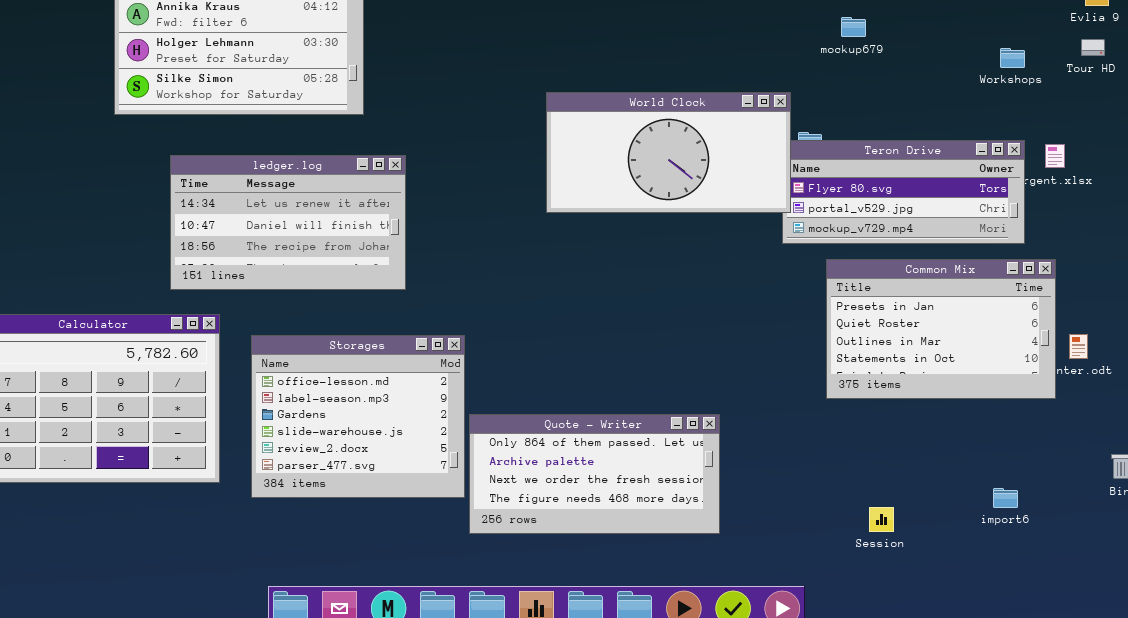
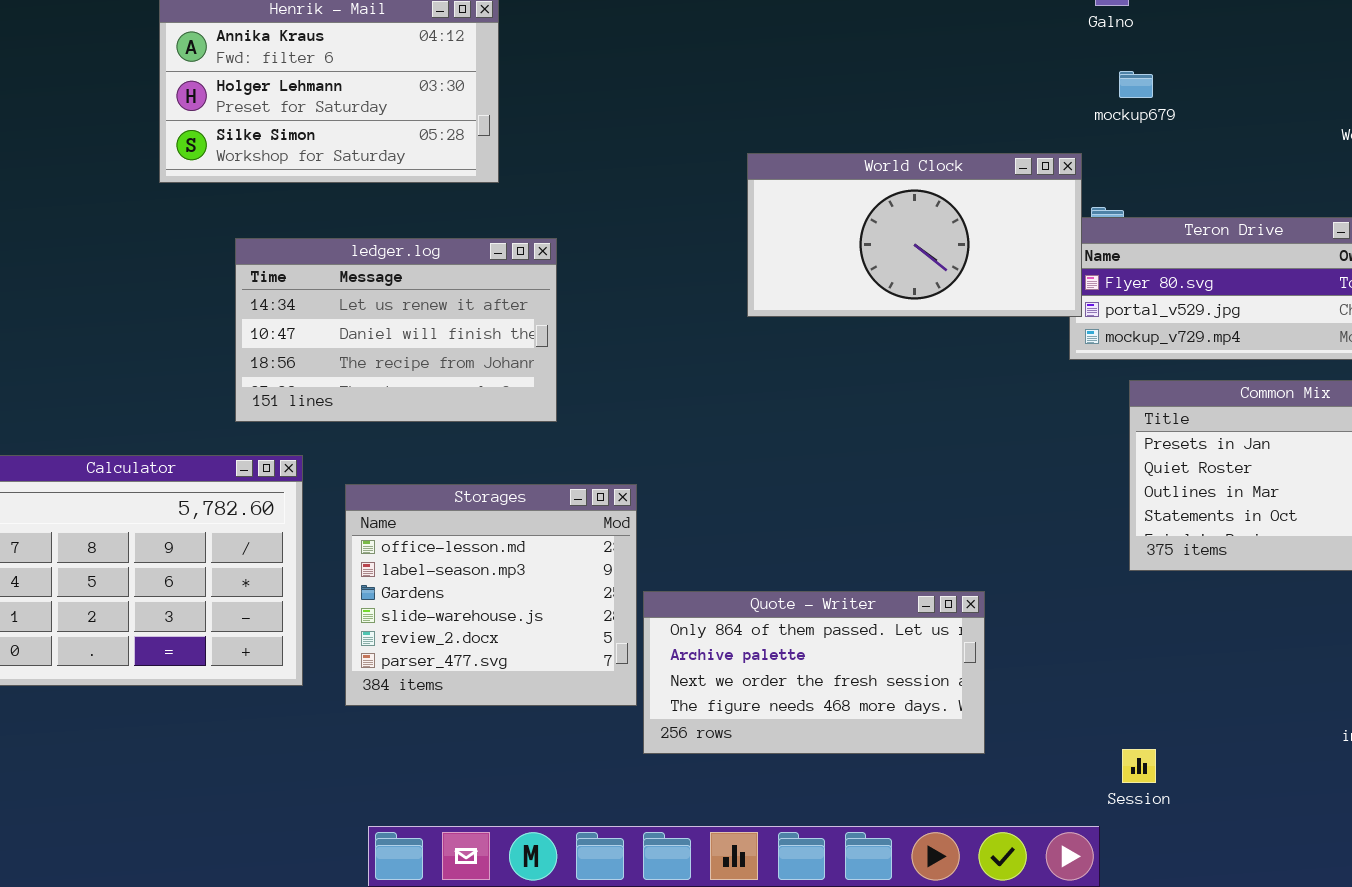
mockup679: [841,17,866,37] -> [1119,71,1153,98], moved
Session: [869,507,894,532] -> [1122,749,1156,783], moved

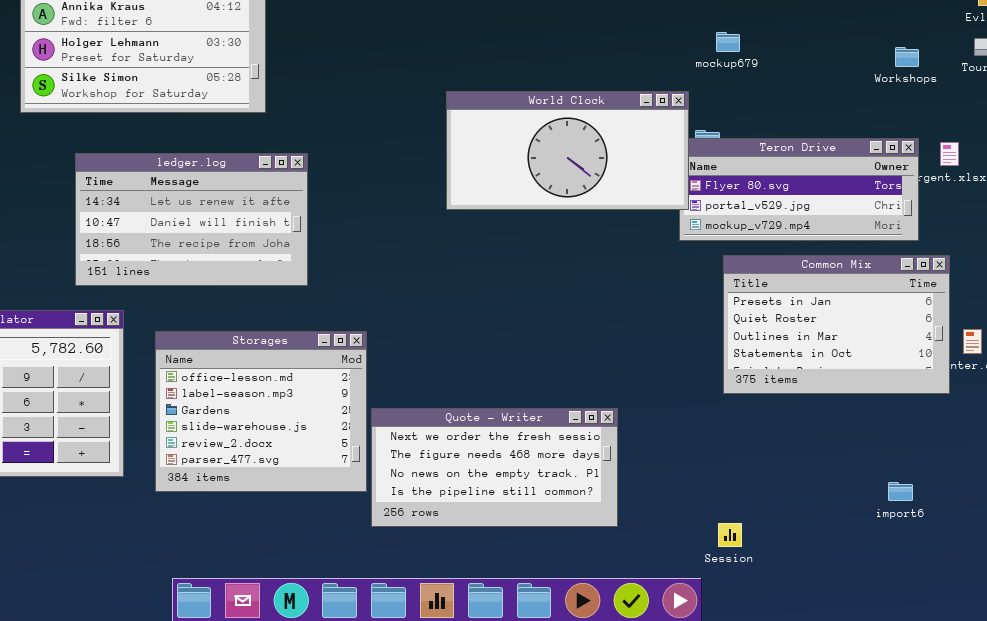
Quote - Writer: [643,591,985,754] -> [371,408,618,527], scrolled down 2 rows

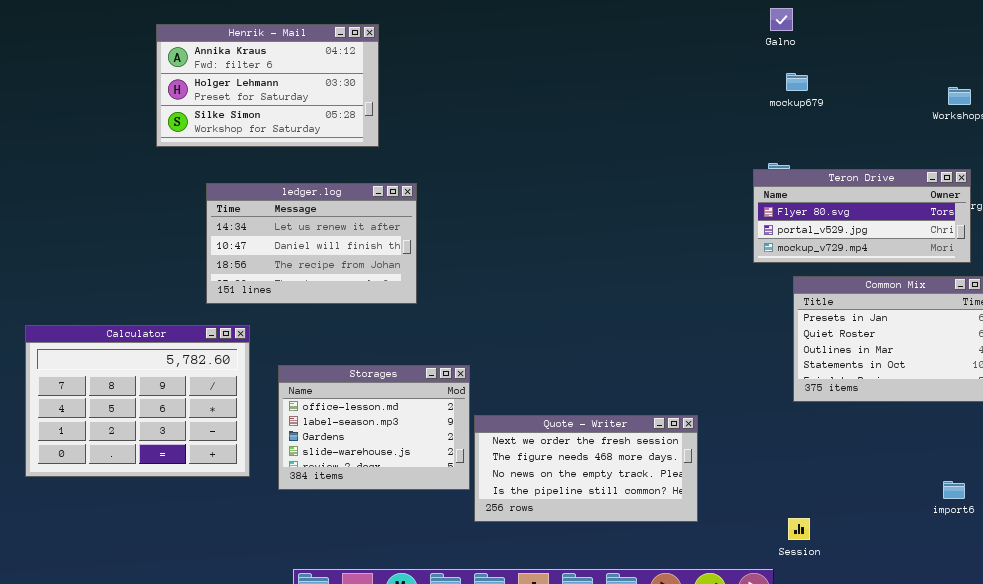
World Clock: [446,91,689,210] -> none, closed
Storages: [155,331,367,492] -> [278,365,470,490], resized

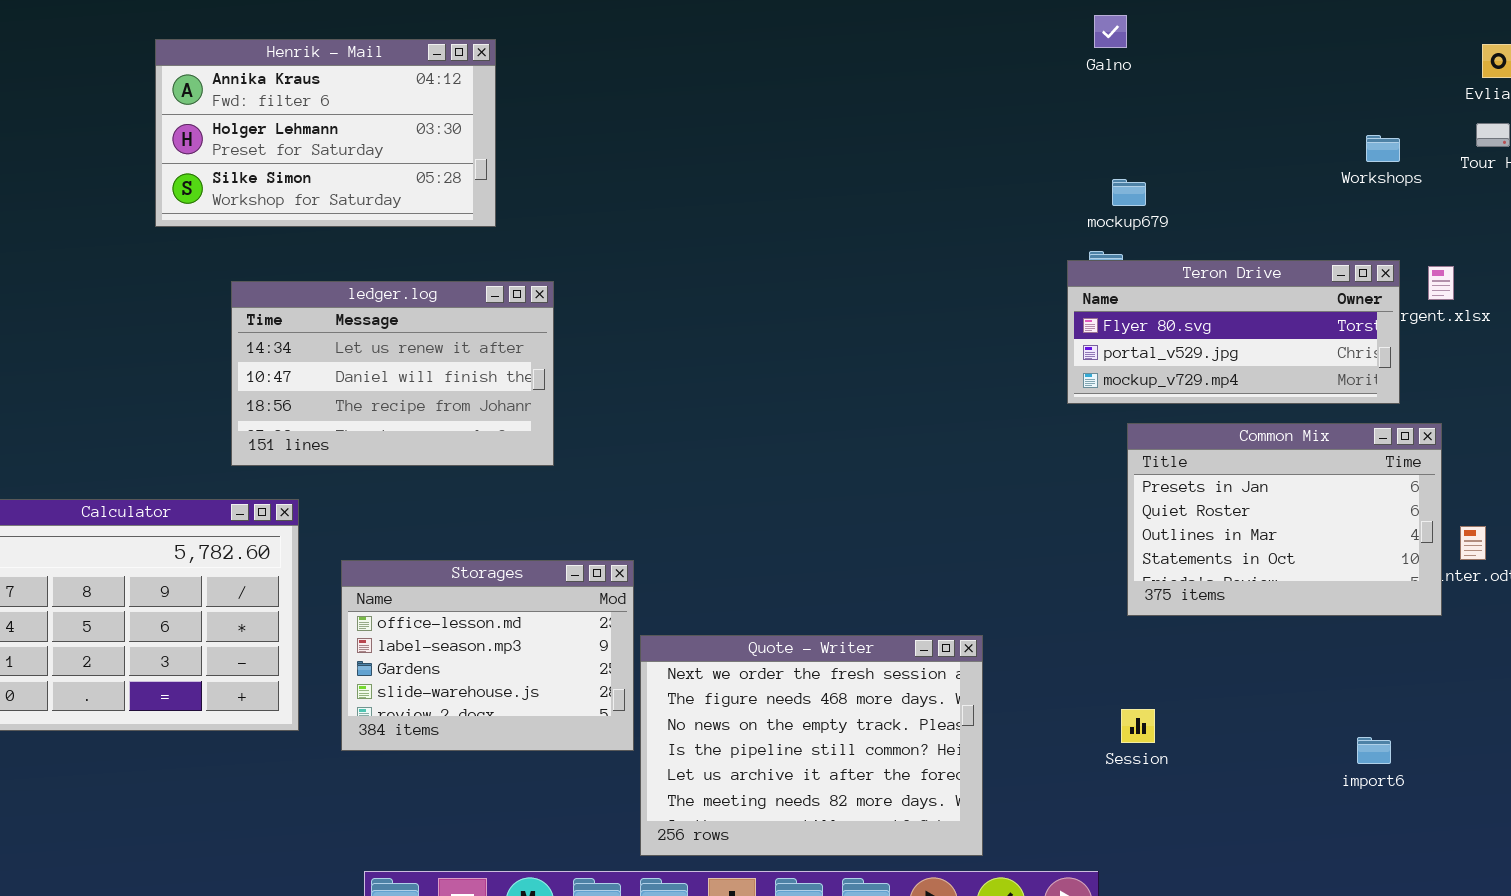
mockup679: [786,73,808,91] -> [1112,179,1146,206], moved
Quote - Writer: [474,415,698,522] -> [640,635,983,856], resized
Session: [788,518,810,540] -> [1121,709,1155,743], moved

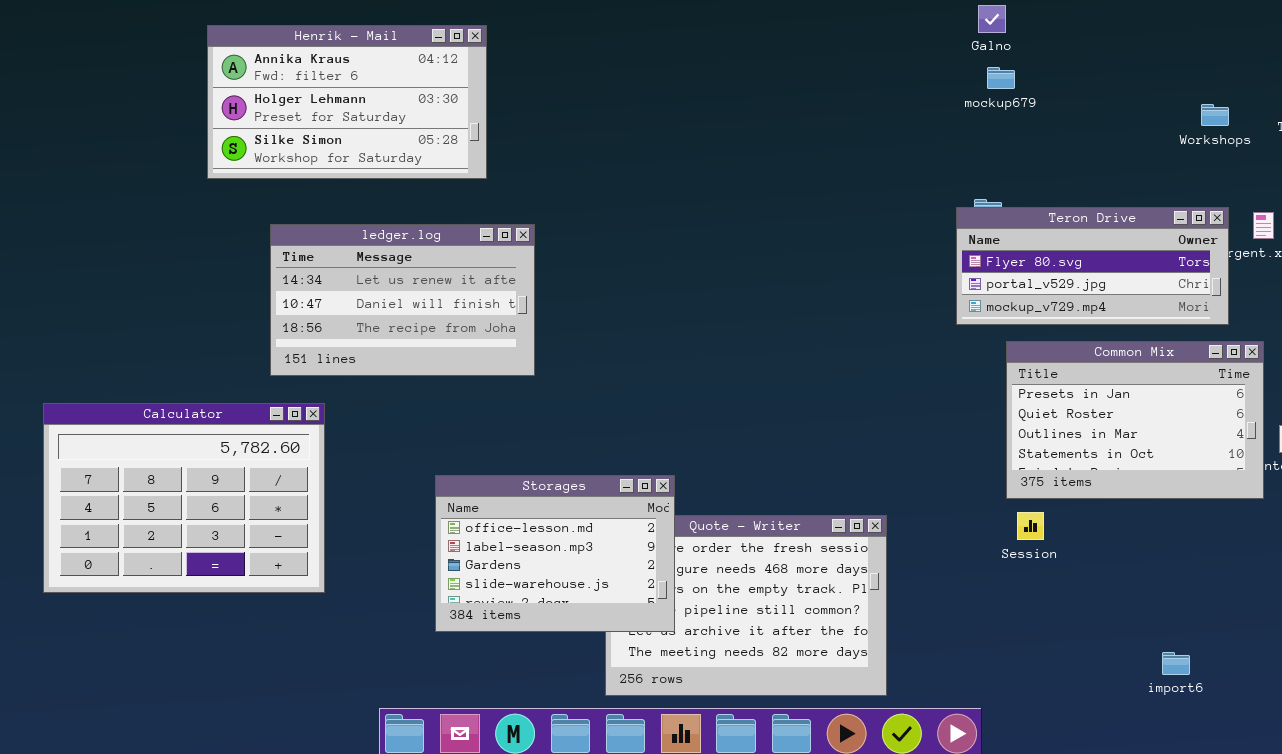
mockup679: [1112,179,1146,206] -> [987,67,1015,89], moved
Storages: [341,560,634,751] -> [435,475,675,632], moved
Session: [1121,709,1155,743] -> [1017,512,1044,540], moved
import6: [1357,737,1391,764] -> [1162,652,1190,675], moved

